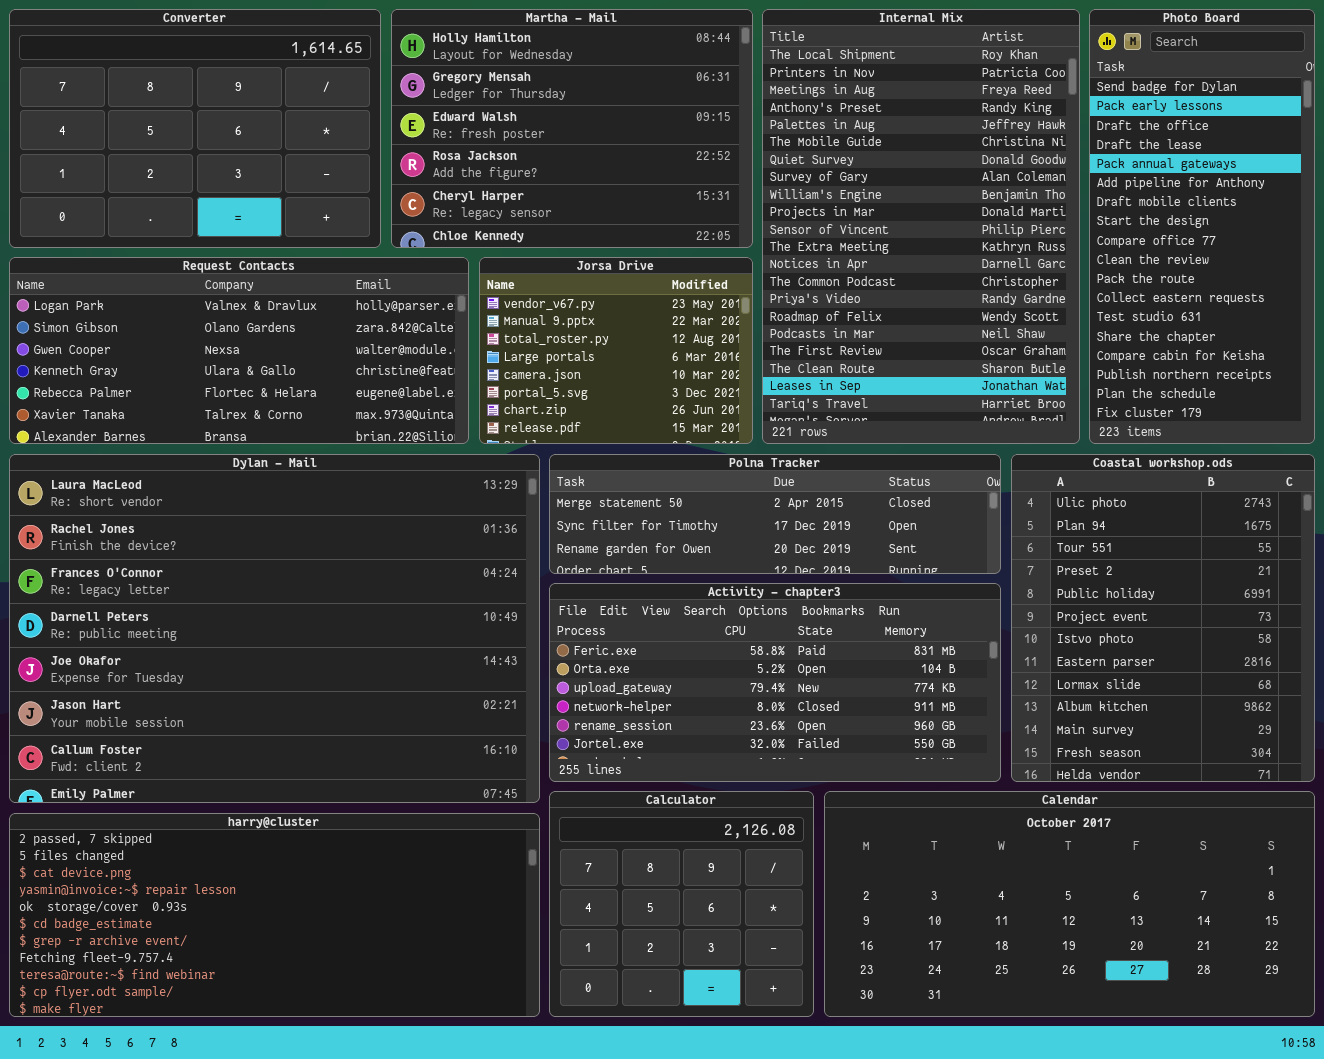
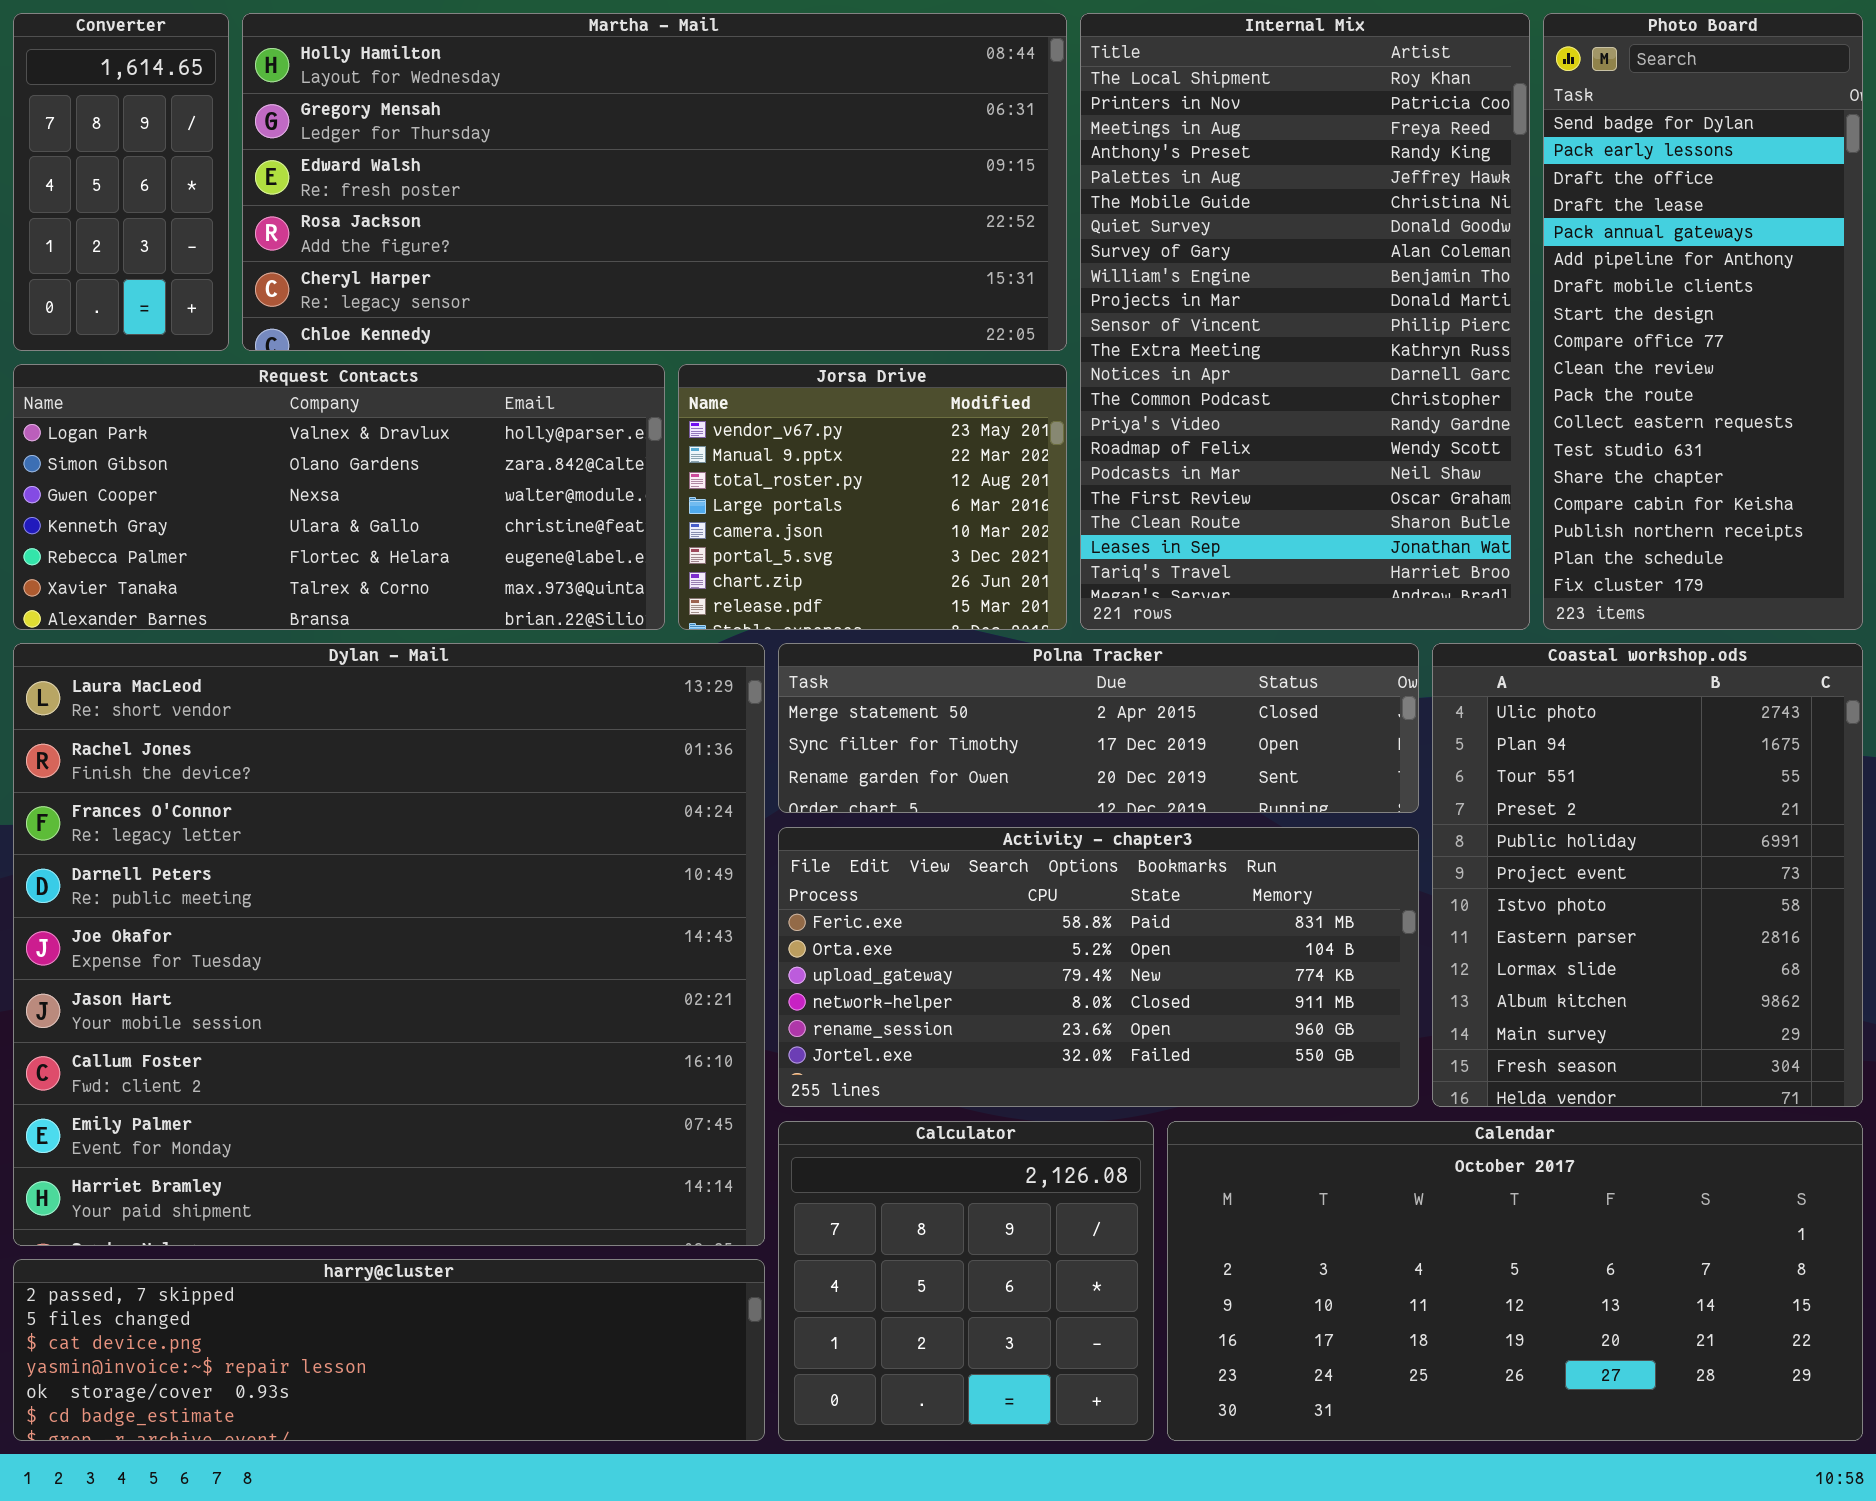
Converter: [9,9,381,248] -> [13,13,229,351], resized
Martha - Mail: [391,9,753,248] -> [242,13,1067,351], resized
Dylan - Mail: [9,454,540,803] -> [13,643,765,1246], resized
harry@cluster: [9,813,540,1017] -> [13,1259,765,1441], resized

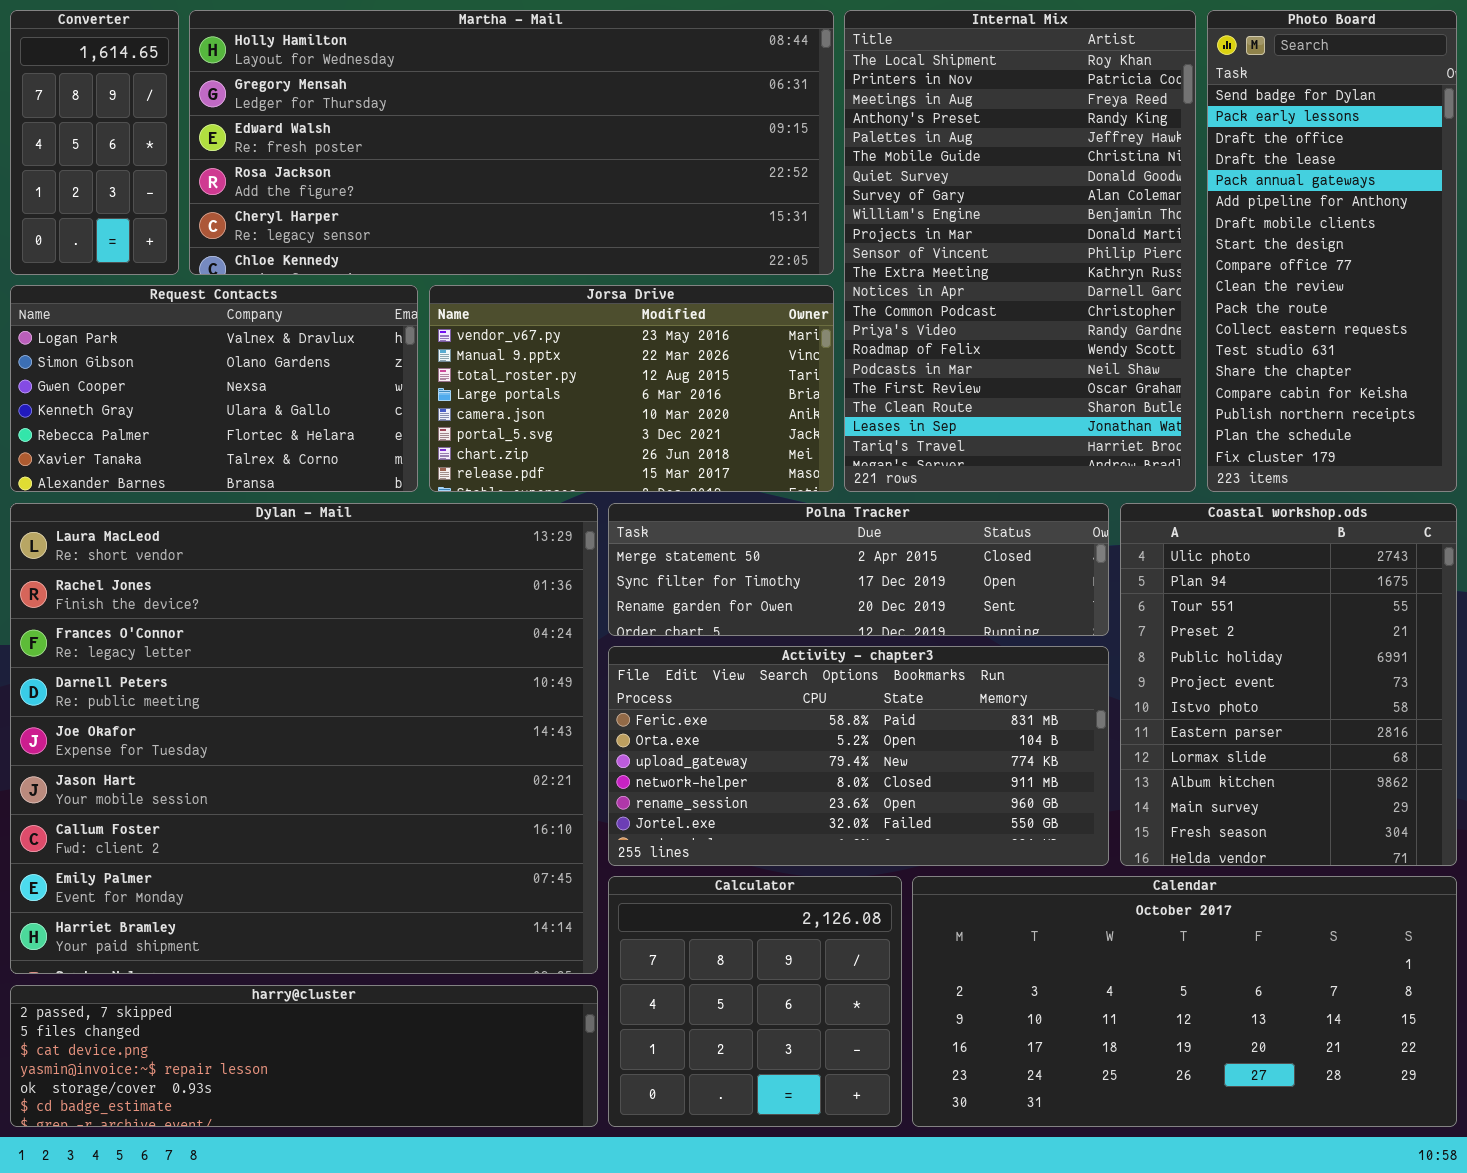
Request Contacts: [13,364,665,630] -> [10,285,418,492], resized
Jorsa Drive: [678,364,1067,630] -> [429,285,834,492], resized

